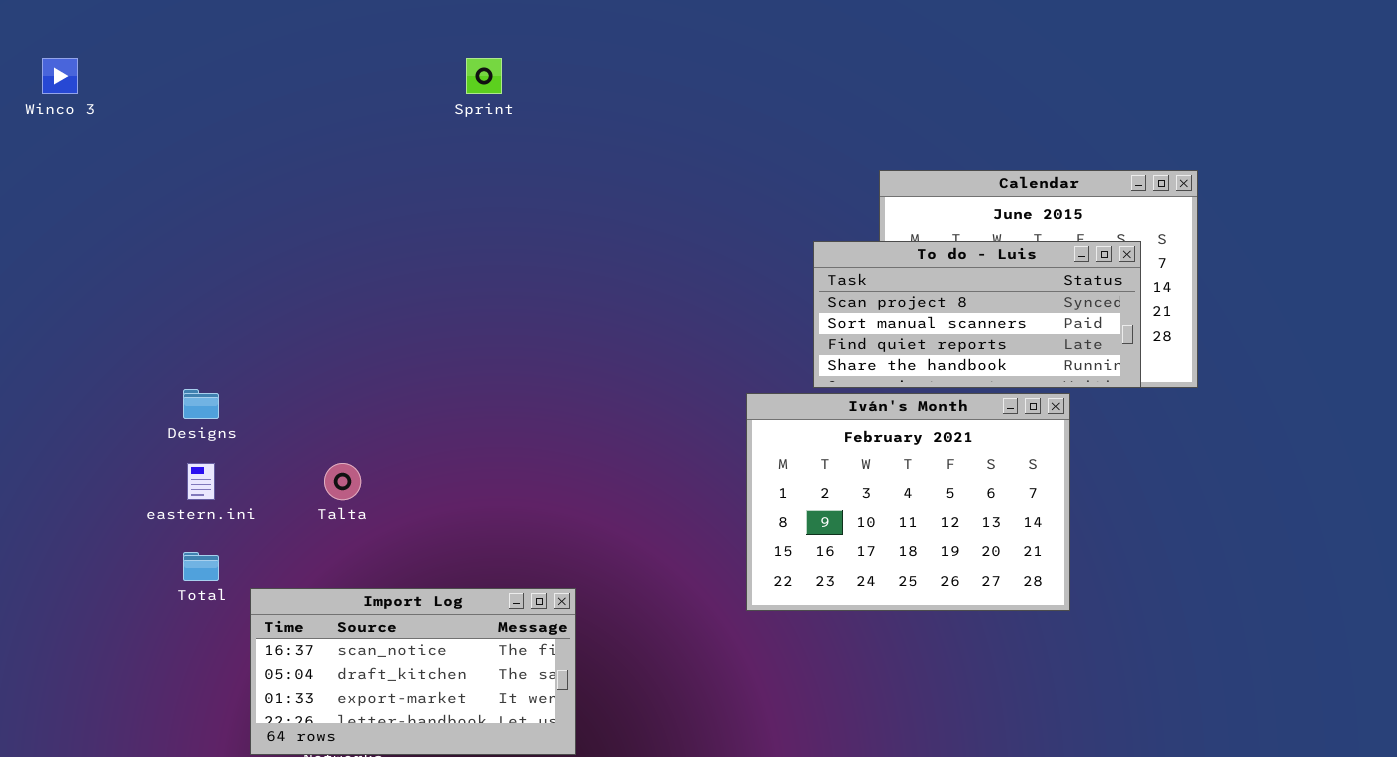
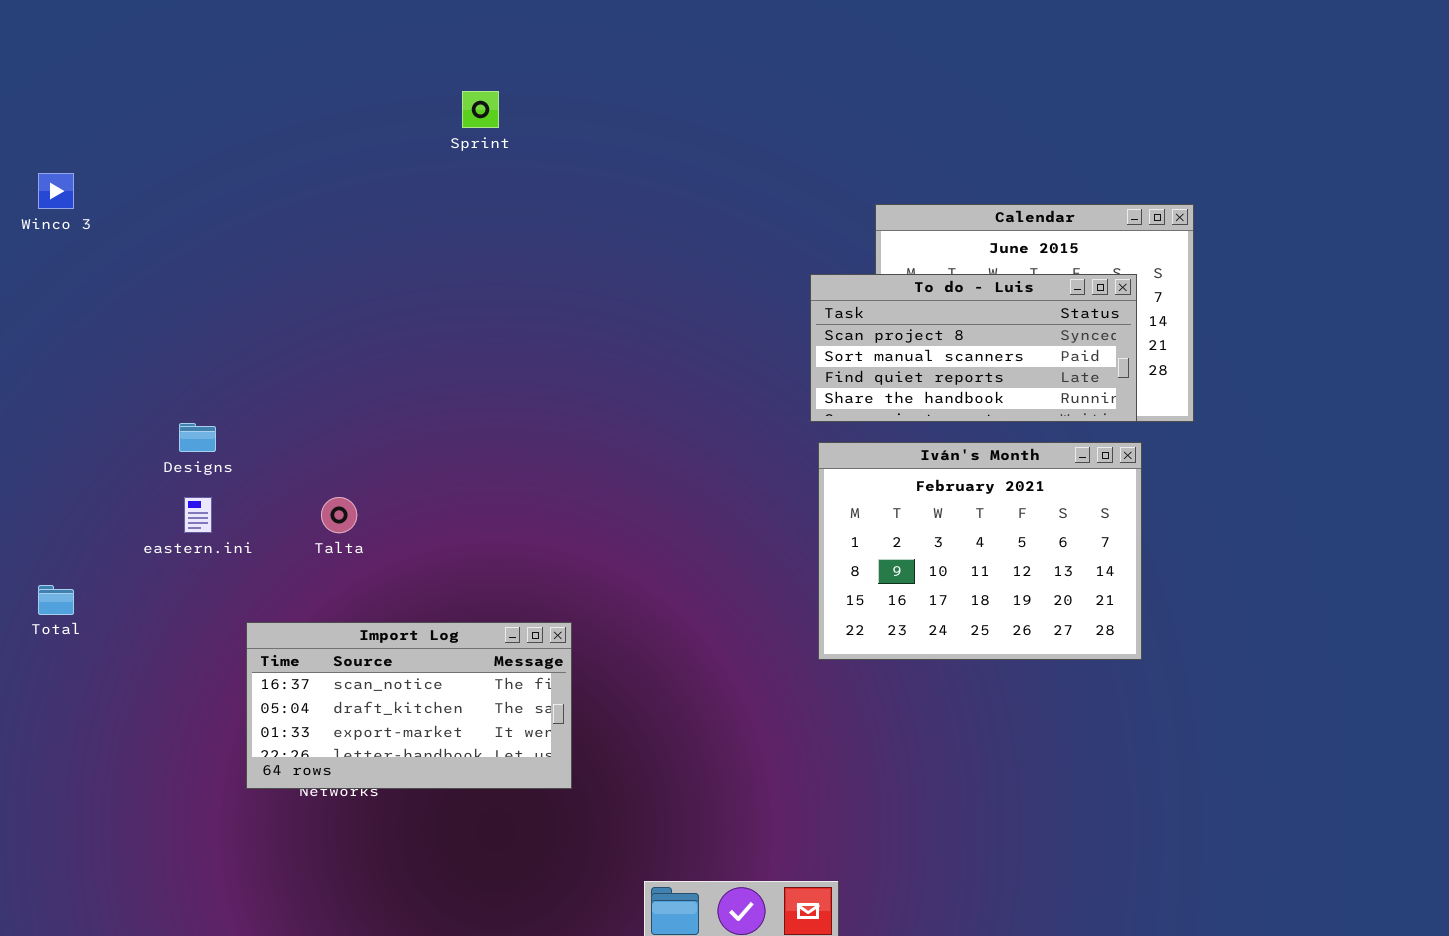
Winco 3: [42,58,78,94] -> [38,173,74,209], moved
Iván's Month: [746,393,1070,611] -> [818,442,1142,660], moved
Total: [183,552,219,581] -> [38,585,74,615], moved

